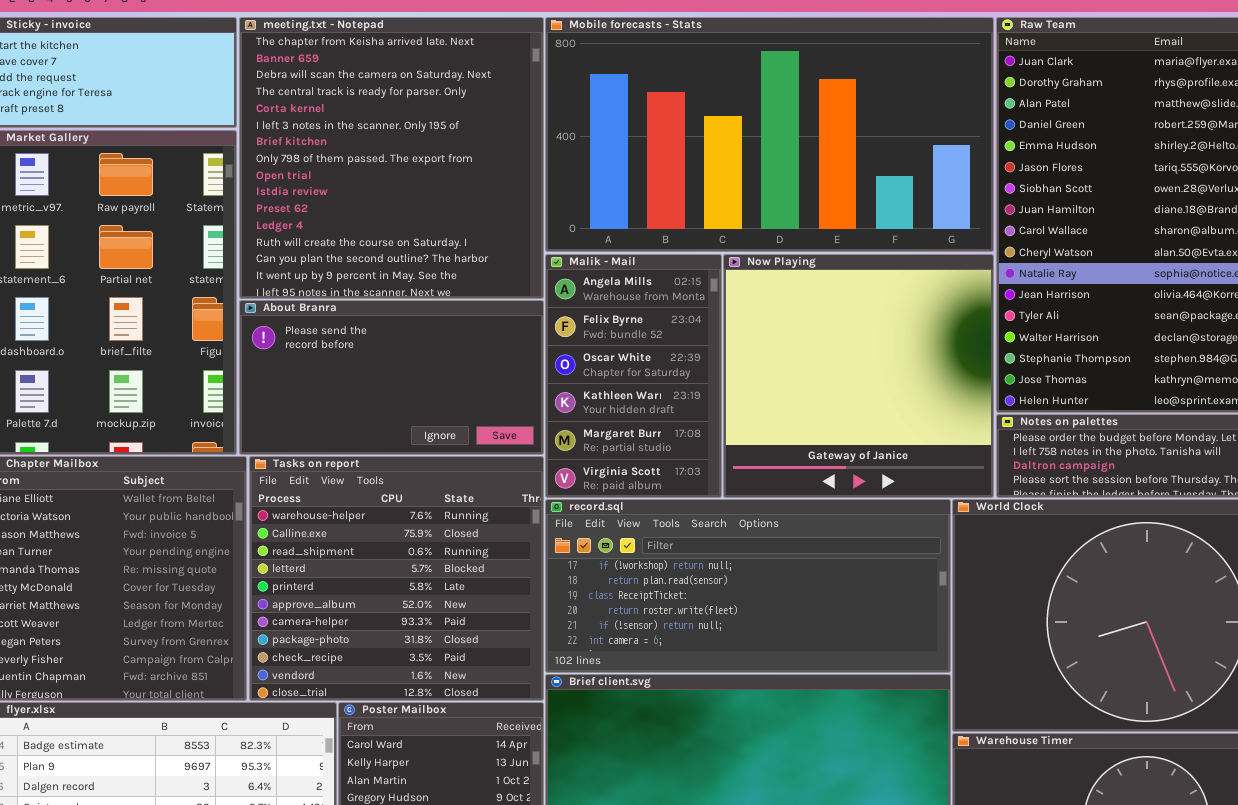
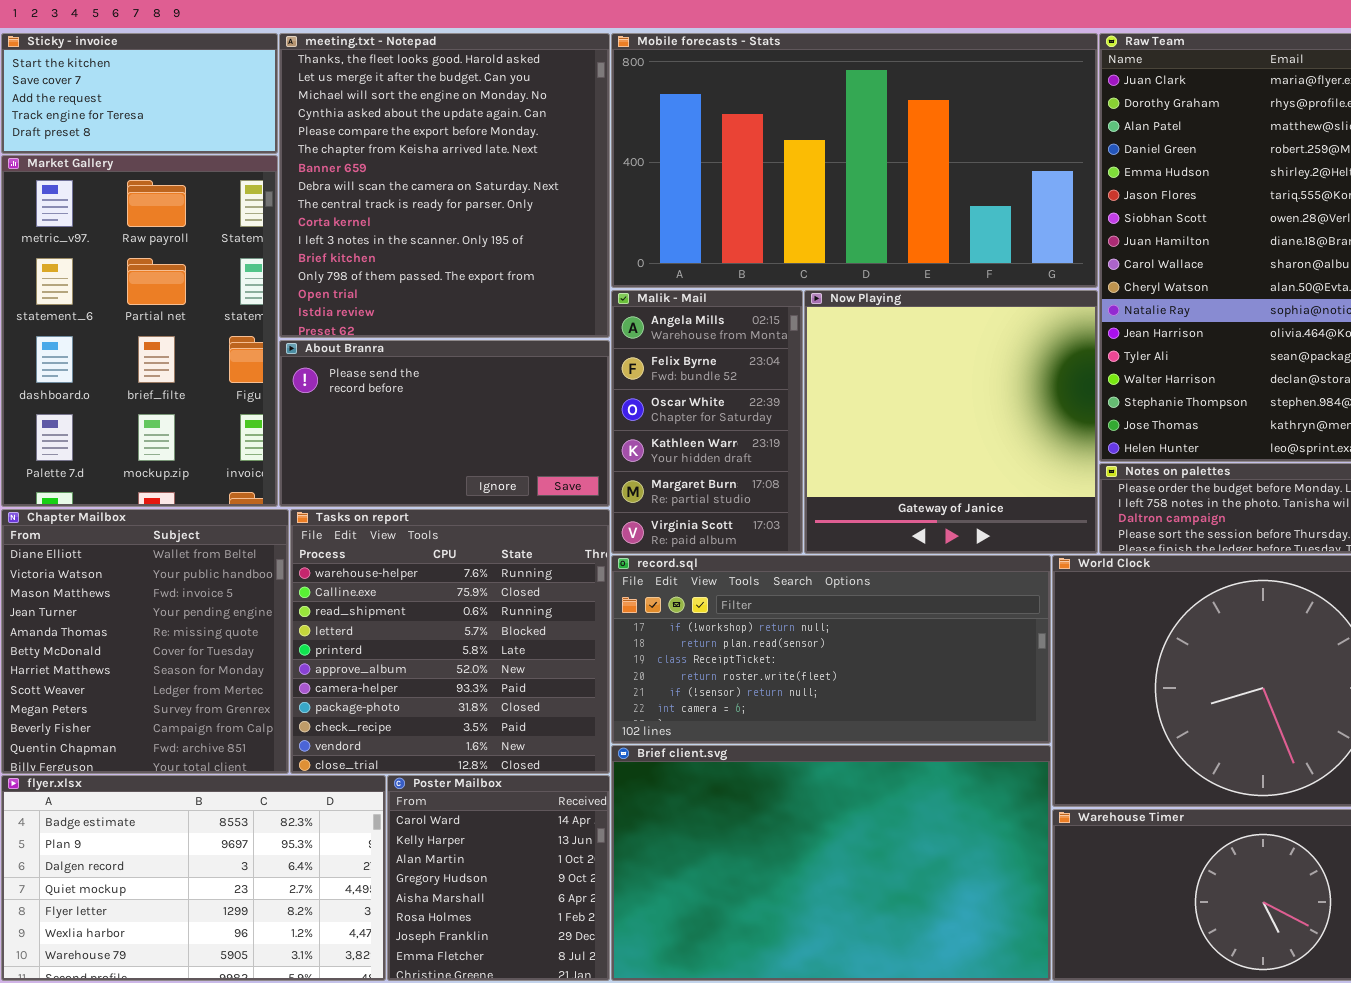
meeting.txt - Notepad: [239,17,544,299] -> [279,33,610,338], scrolled up 5 rows

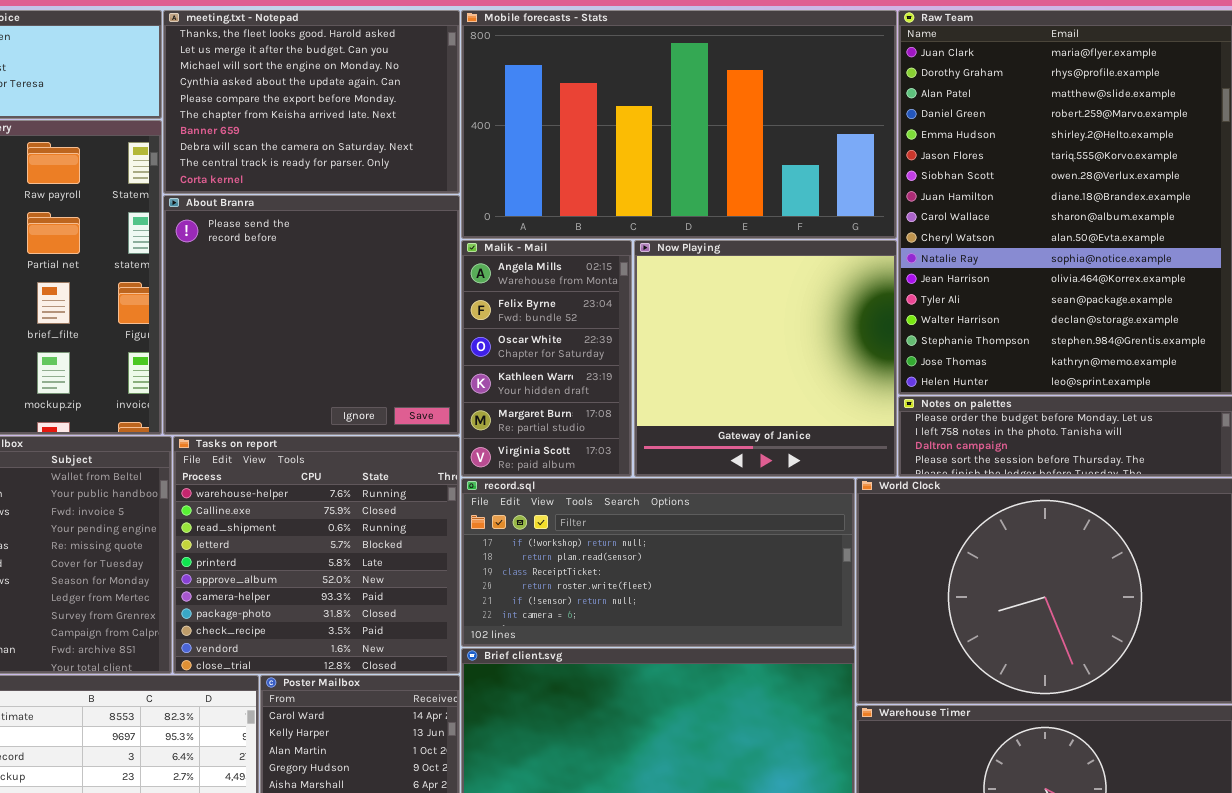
meeting.txt - Notepad: [279,33,610,338] -> [163,10,460,194], resized
About Branra: [279,340,610,507] -> [163,195,460,435], resized

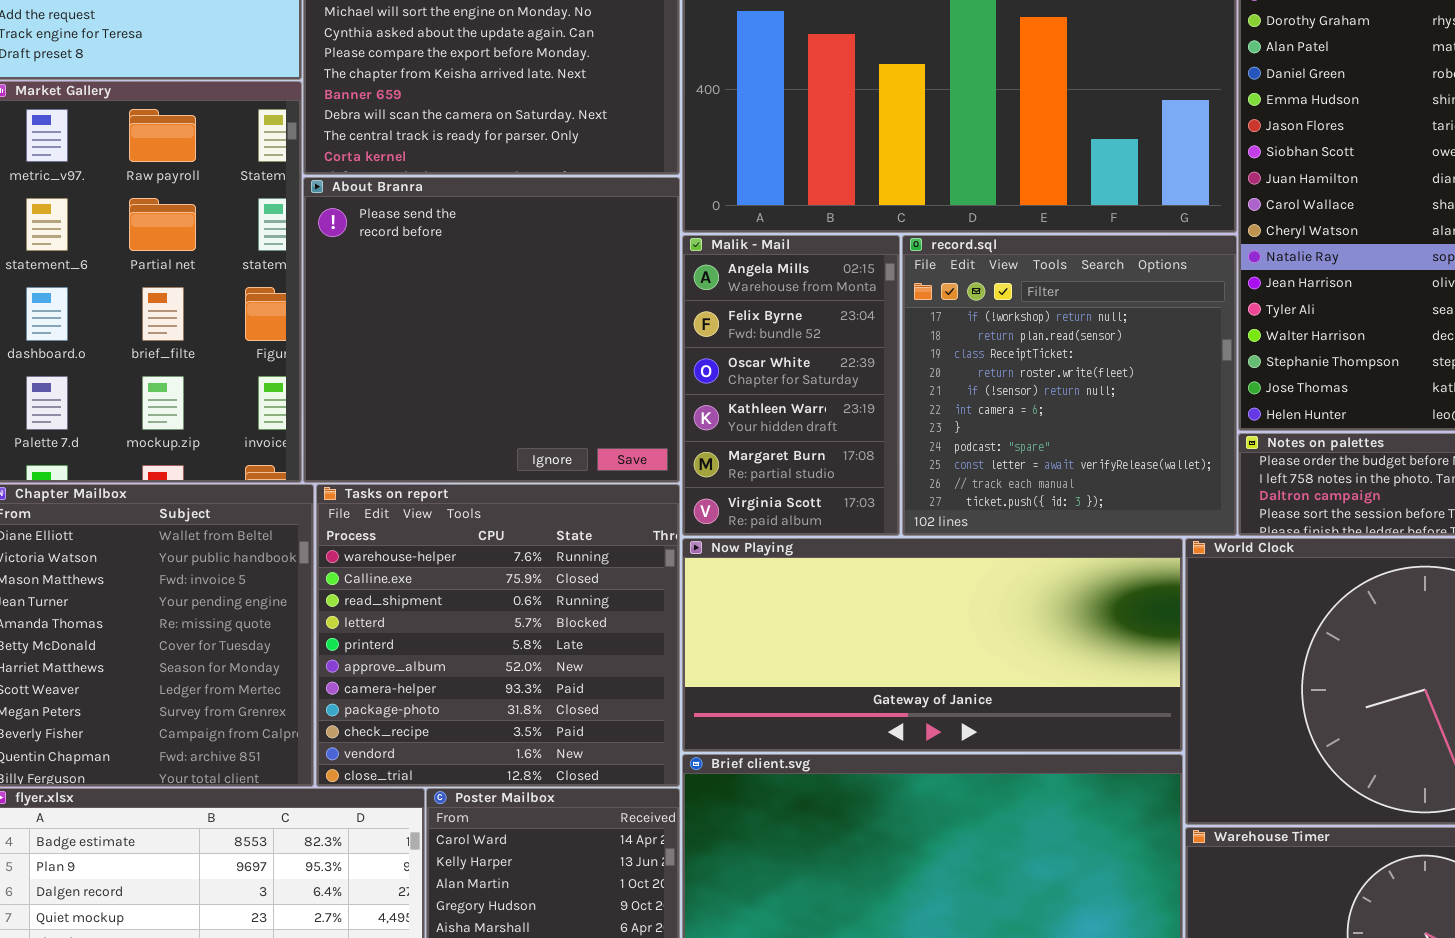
Now Playing: [634,240,897,477] -> [682,538,1183,752], moved, resized
record.sql: [461,478,855,647] -> [902,235,1237,536], moved, resized

